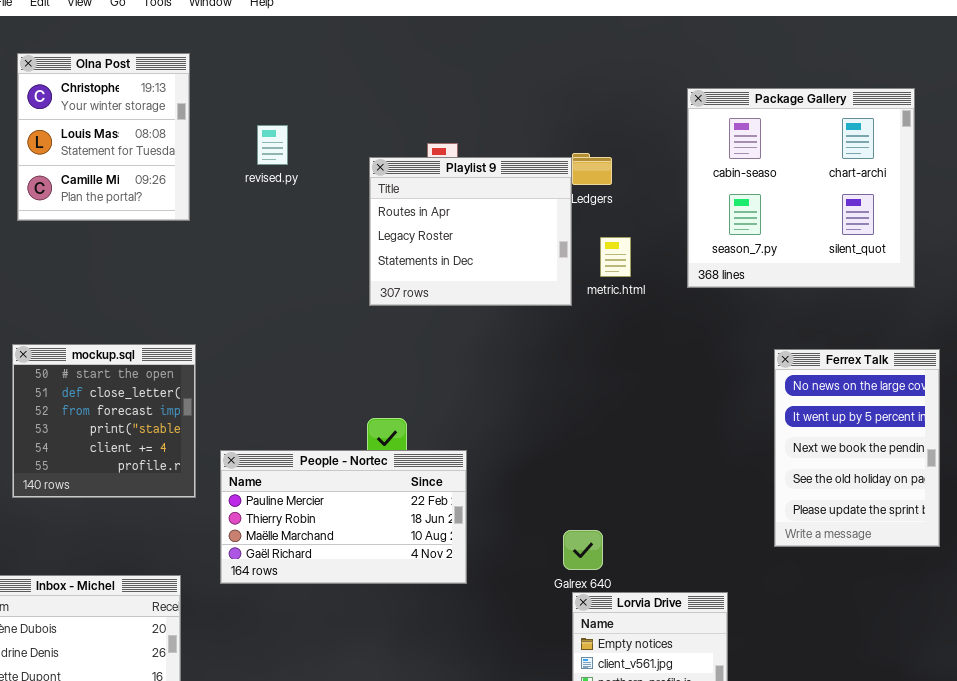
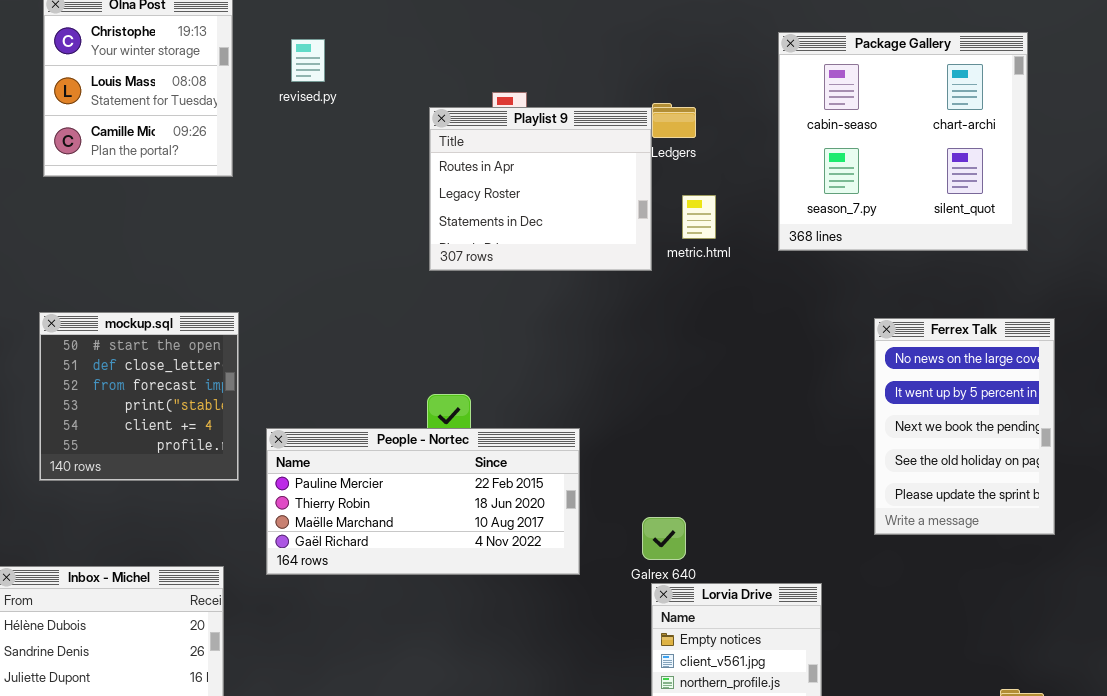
revised.py: [257,125,288,165] -> [291,39,325,82], moved
People - Nortec: [220,450,467,584] -> [266,428,580,575], resized

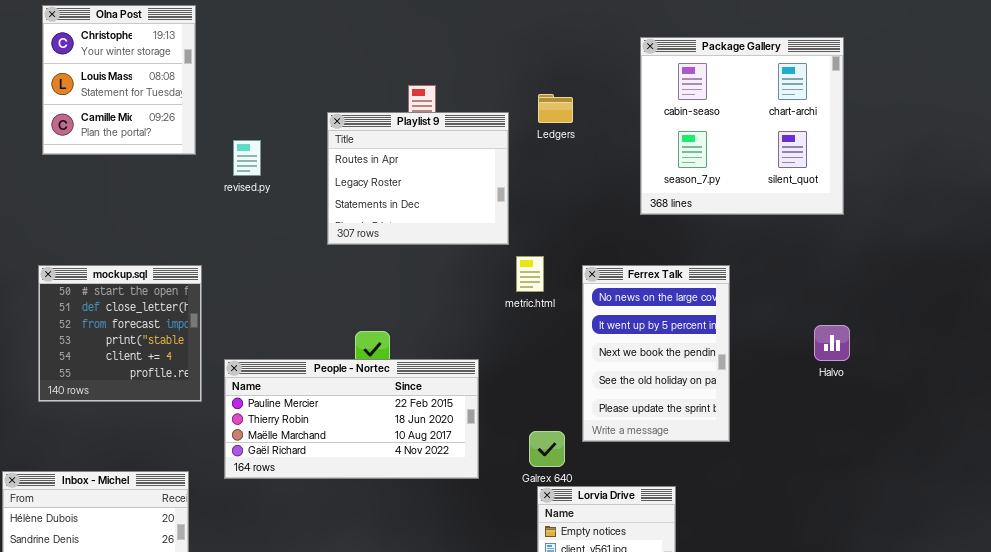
revised.py: [291,39,325,82] -> [233,140,261,176], moved
Playlist 9: [429,107,652,271] -> [327,112,509,245], moved
metric.html: [682,195,716,239] -> [516,256,544,292], moved
Ferrex Talk: [874,318,1055,535] -> [582,265,730,442], moved

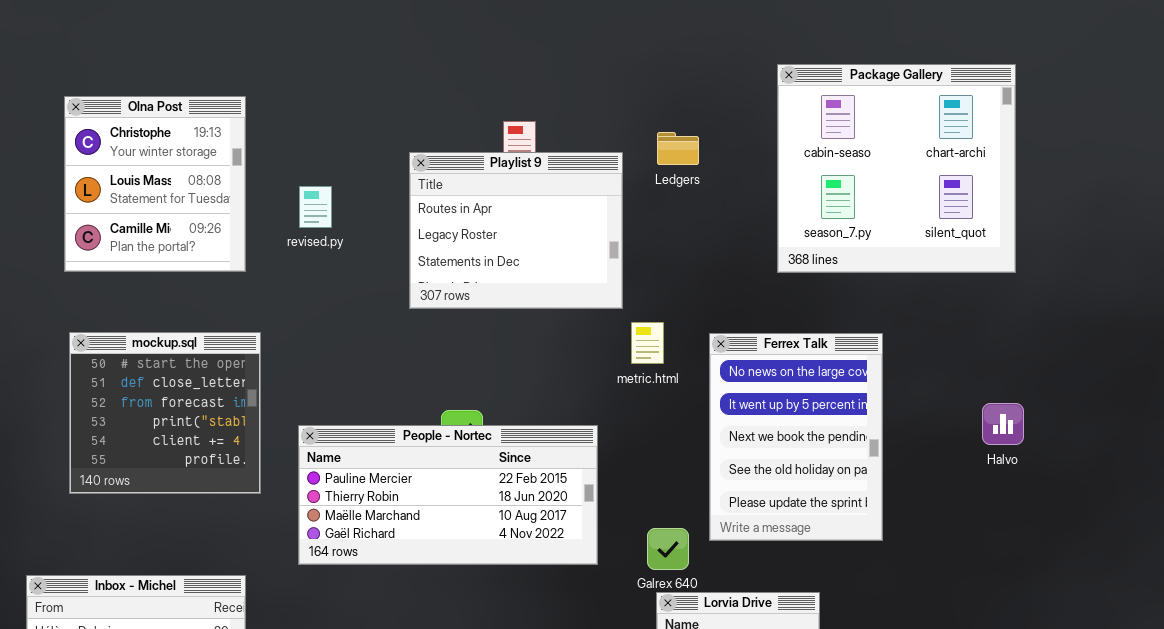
Olna Post: [42,5,196,155] -> [64,96,246,272], moved
People - Nortec: [224,359,479,479] -> [298,425,598,565], moved

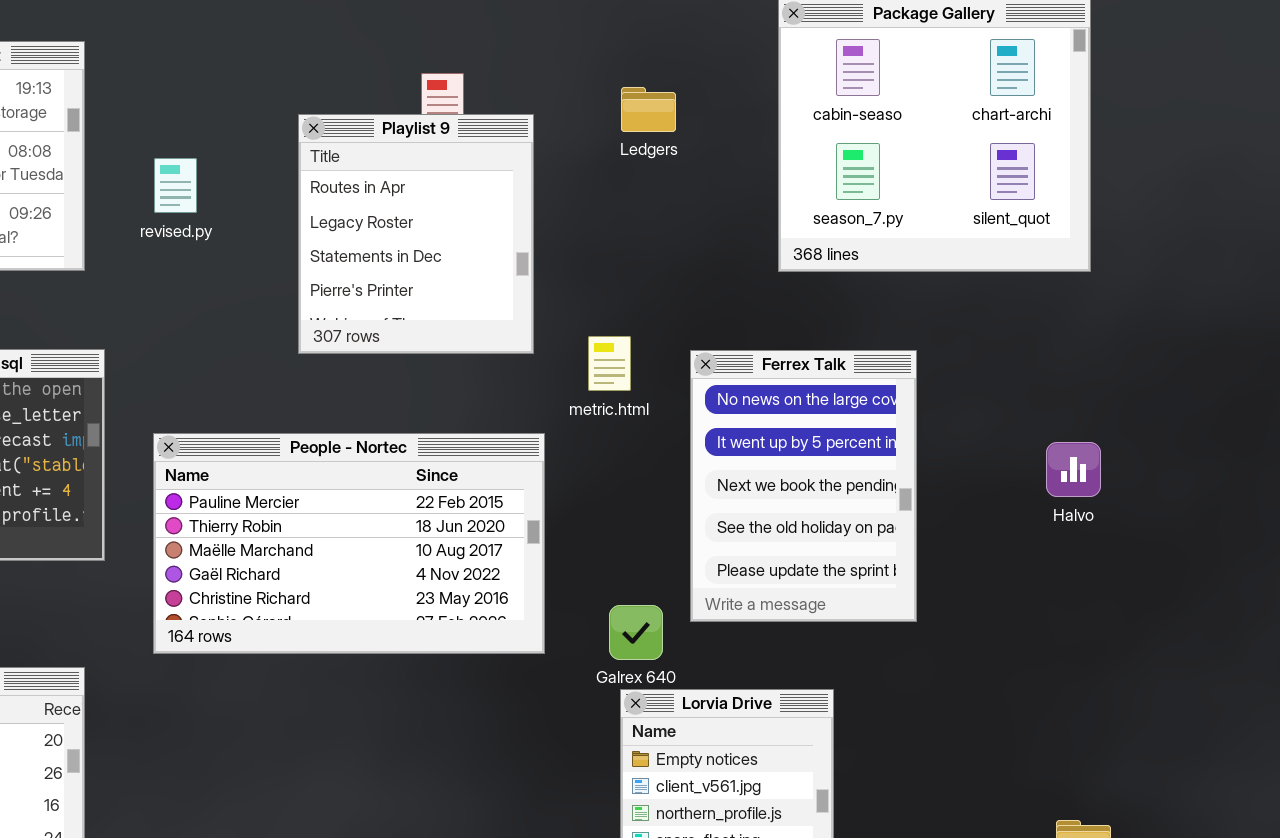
Playlist 9: [409,152,623,309] -> [298,114,534,354], resized
People - Nortec: [298,425,598,565] -> [153,433,545,654], resized

